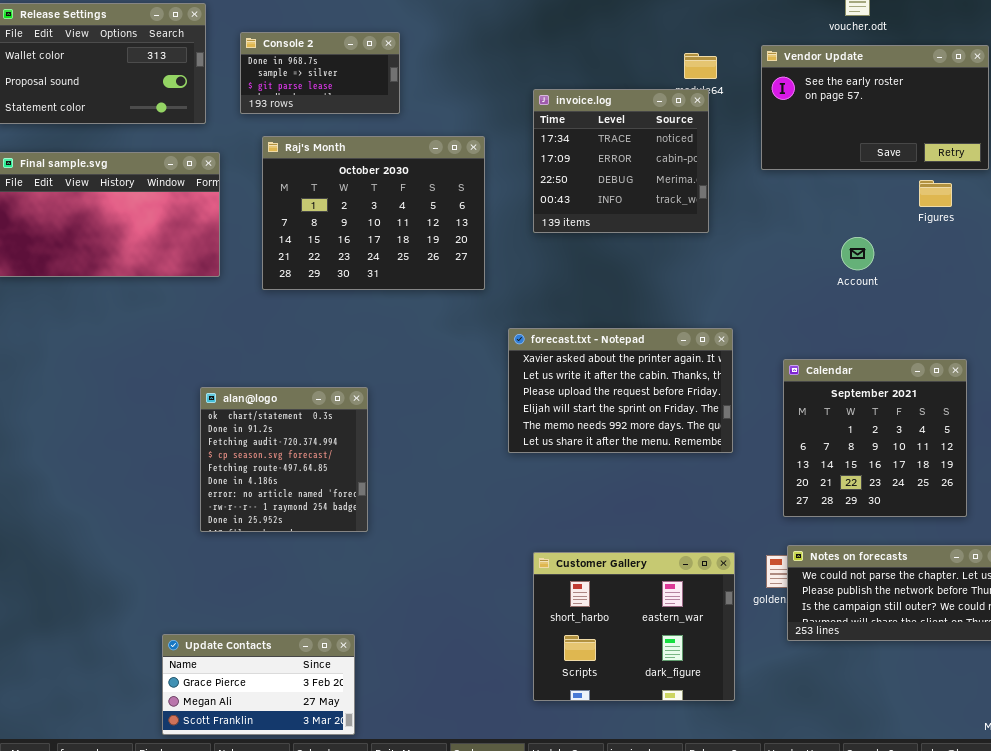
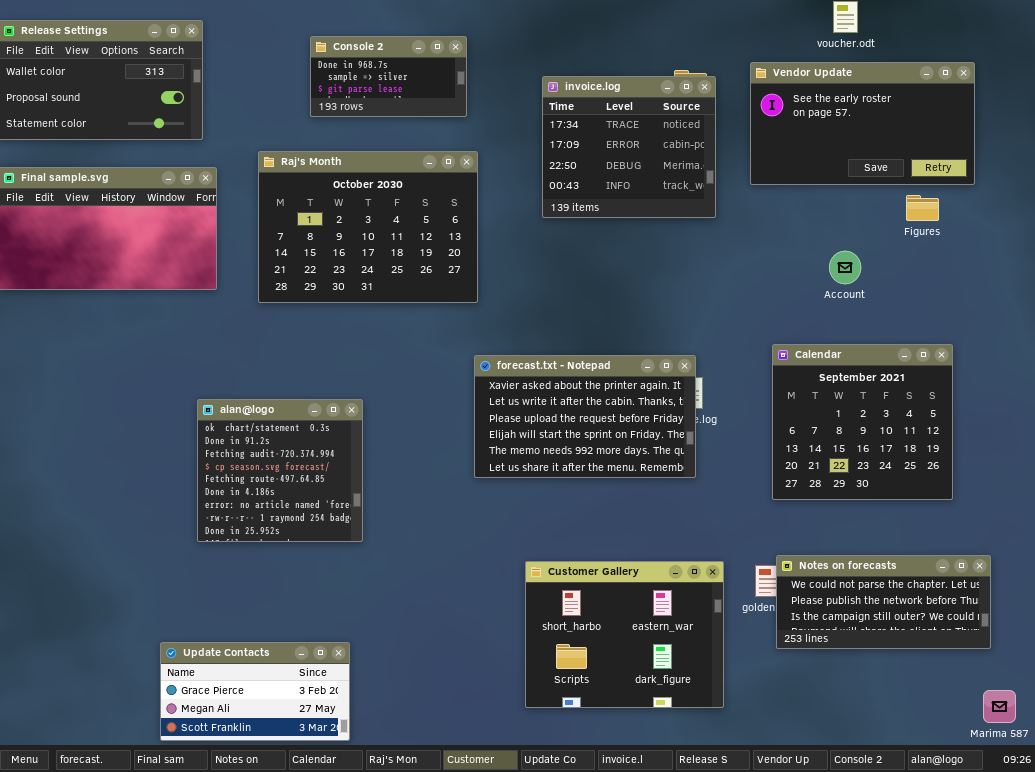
Console 2: [240,32,400,114] -> [310,36,467,117], moved
invoice.log: [533,89,709,233] -> [542,76,716,218], moved
forecast.txt - Notepad: [508,328,733,453] -> [474,355,696,478], moved
Calendar: [783,359,967,517] -> [772,344,953,500], moved

